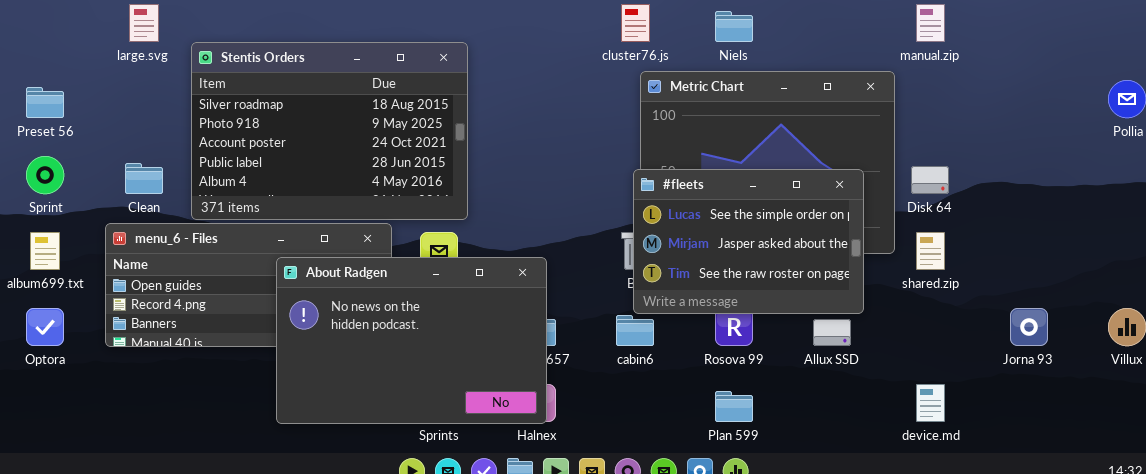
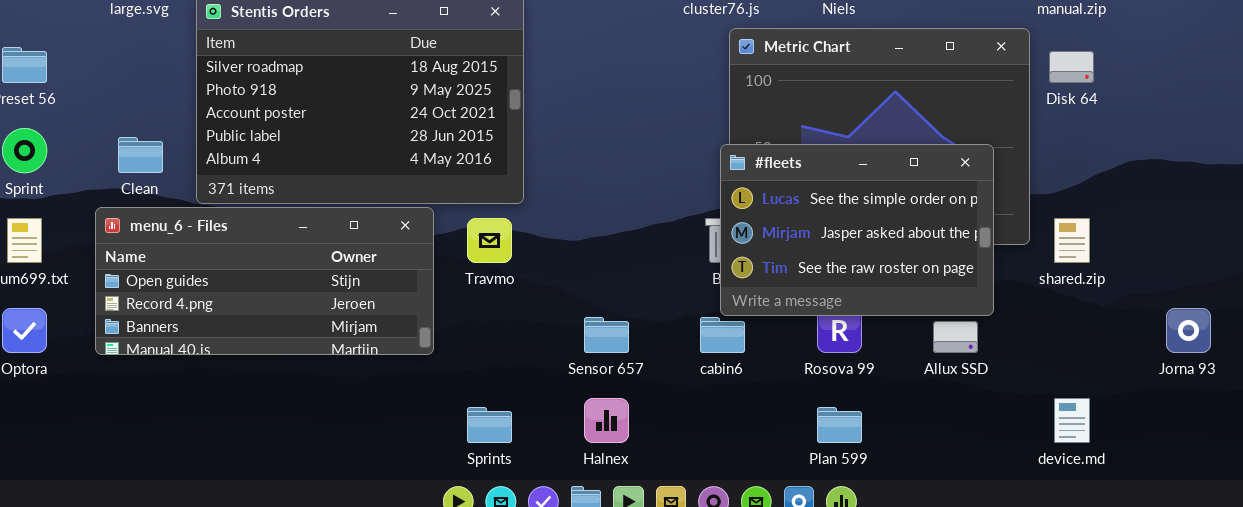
Disk 64: [911,166,949,194] -> [1049,51,1094,83], moved
About Radgen: [276,257,547,424] -> none, closed

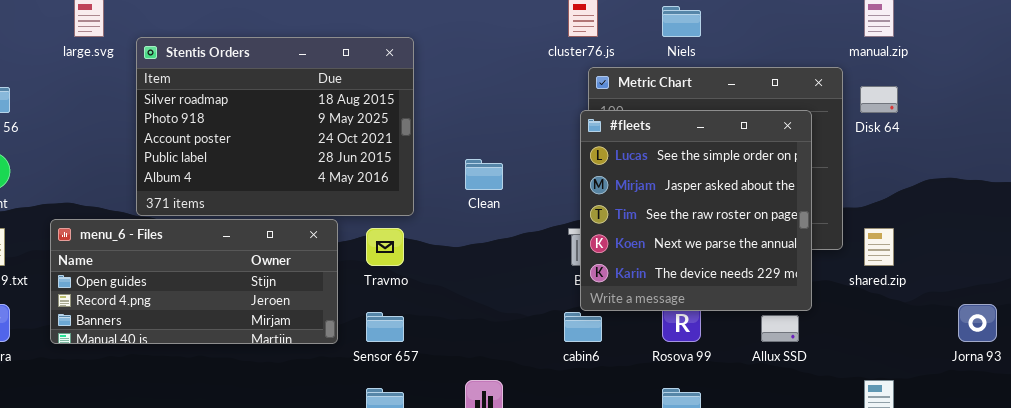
Clean: [118,137,163,173] -> [465,159,503,190], moved
#fleets: [720,144,994,316] -> [580,110,812,311], resized
Sensor 657: [584,317,629,353] -> [366,312,404,342], moved

